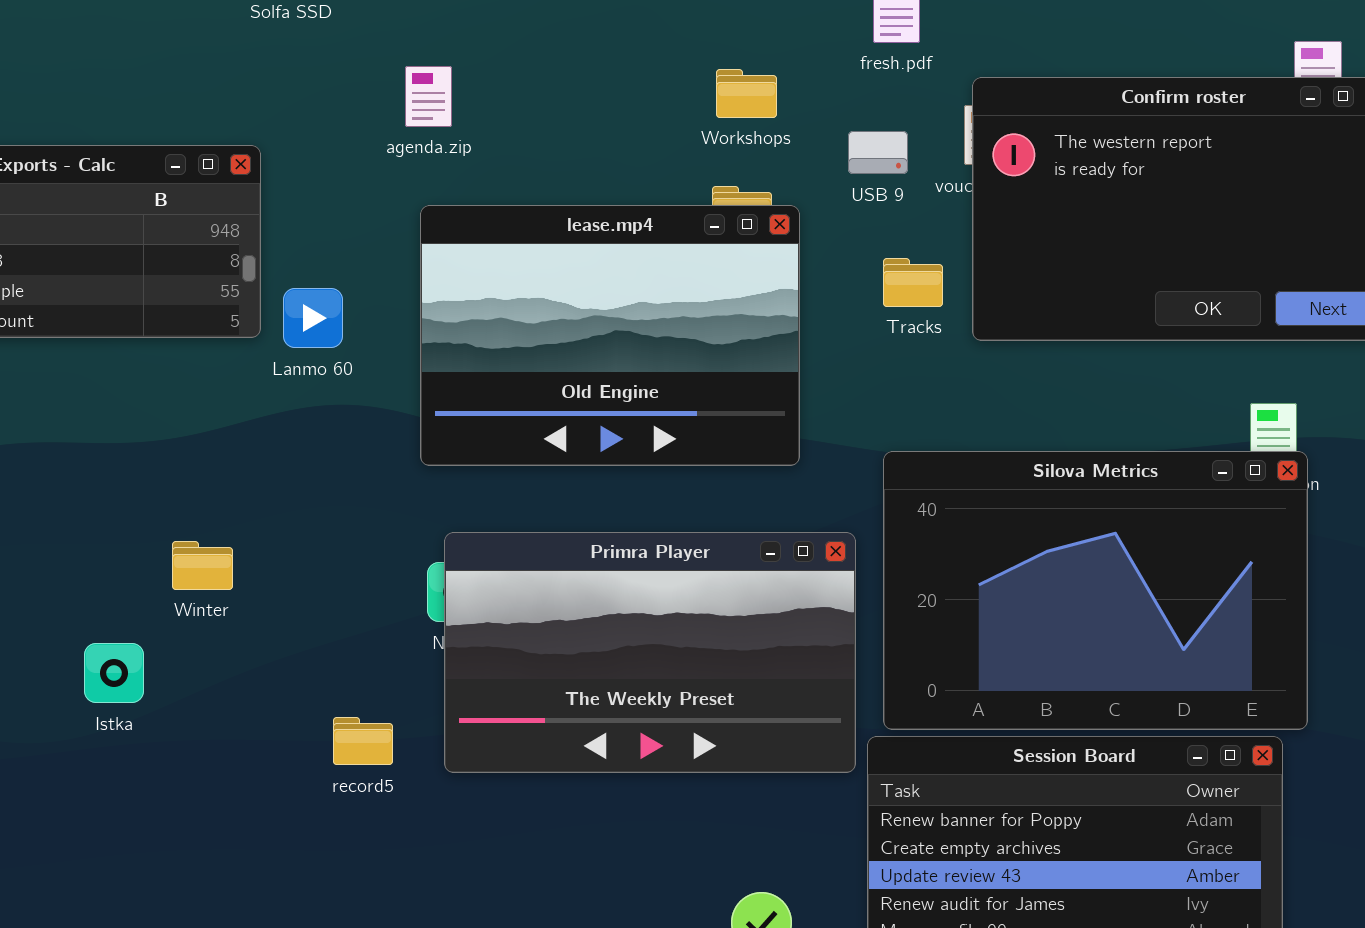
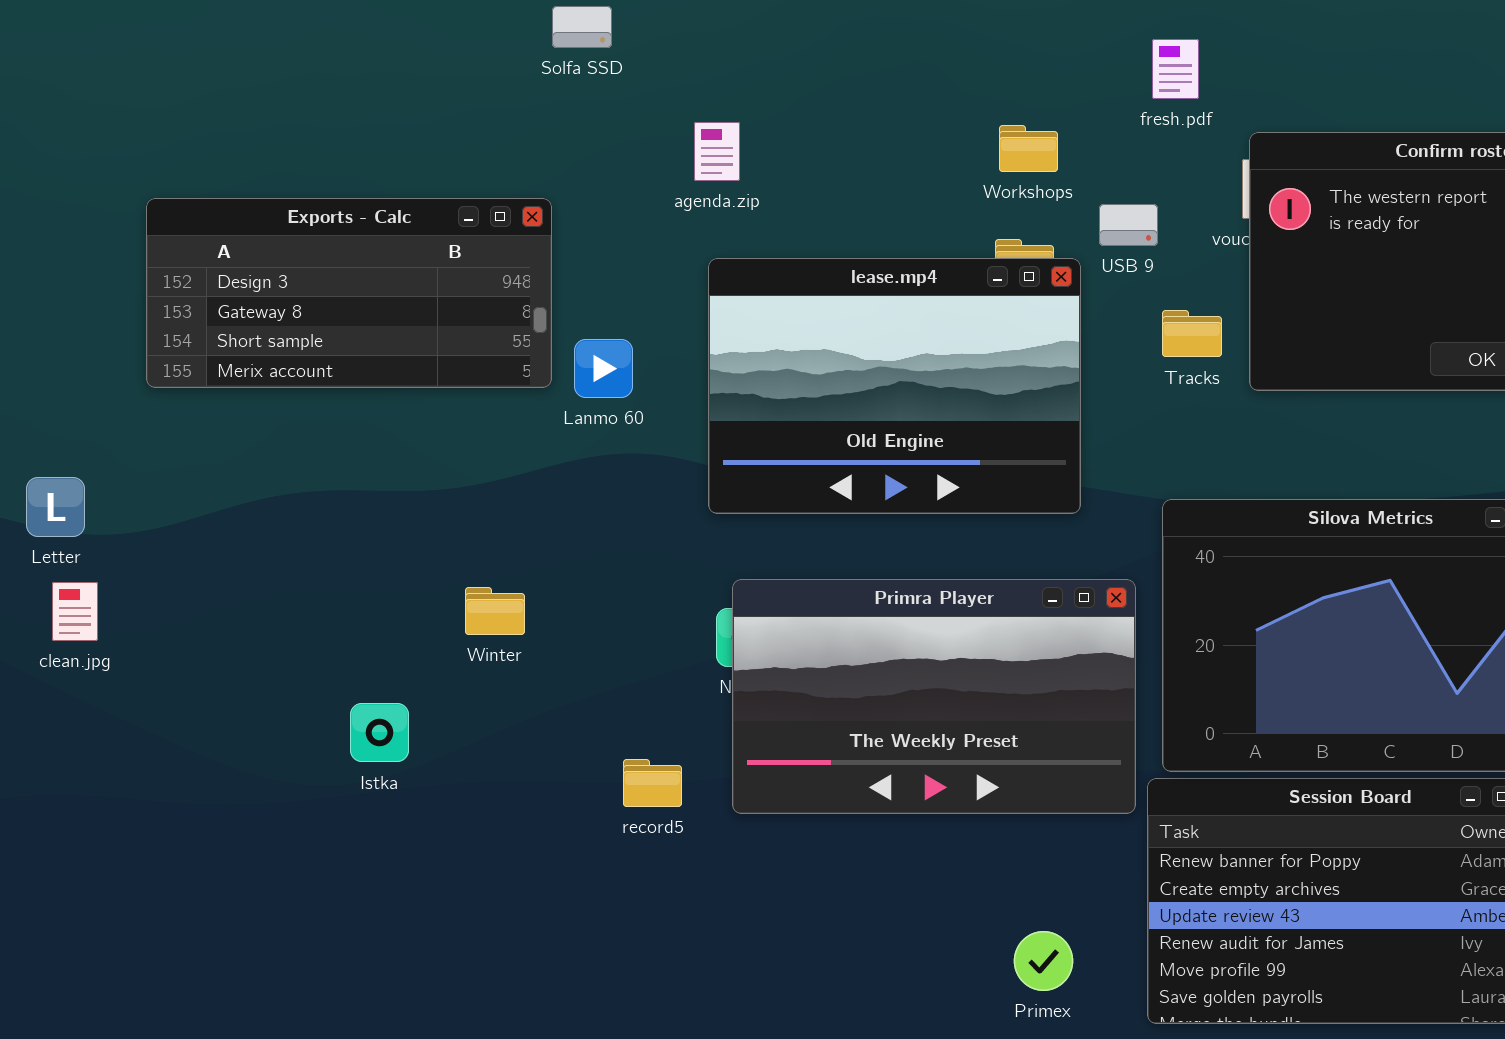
USB 9: [848,131,908,174] -> [1099,204,1158,246], moved
Istka: [84,643,144,703] -> [350,703,409,762], moved

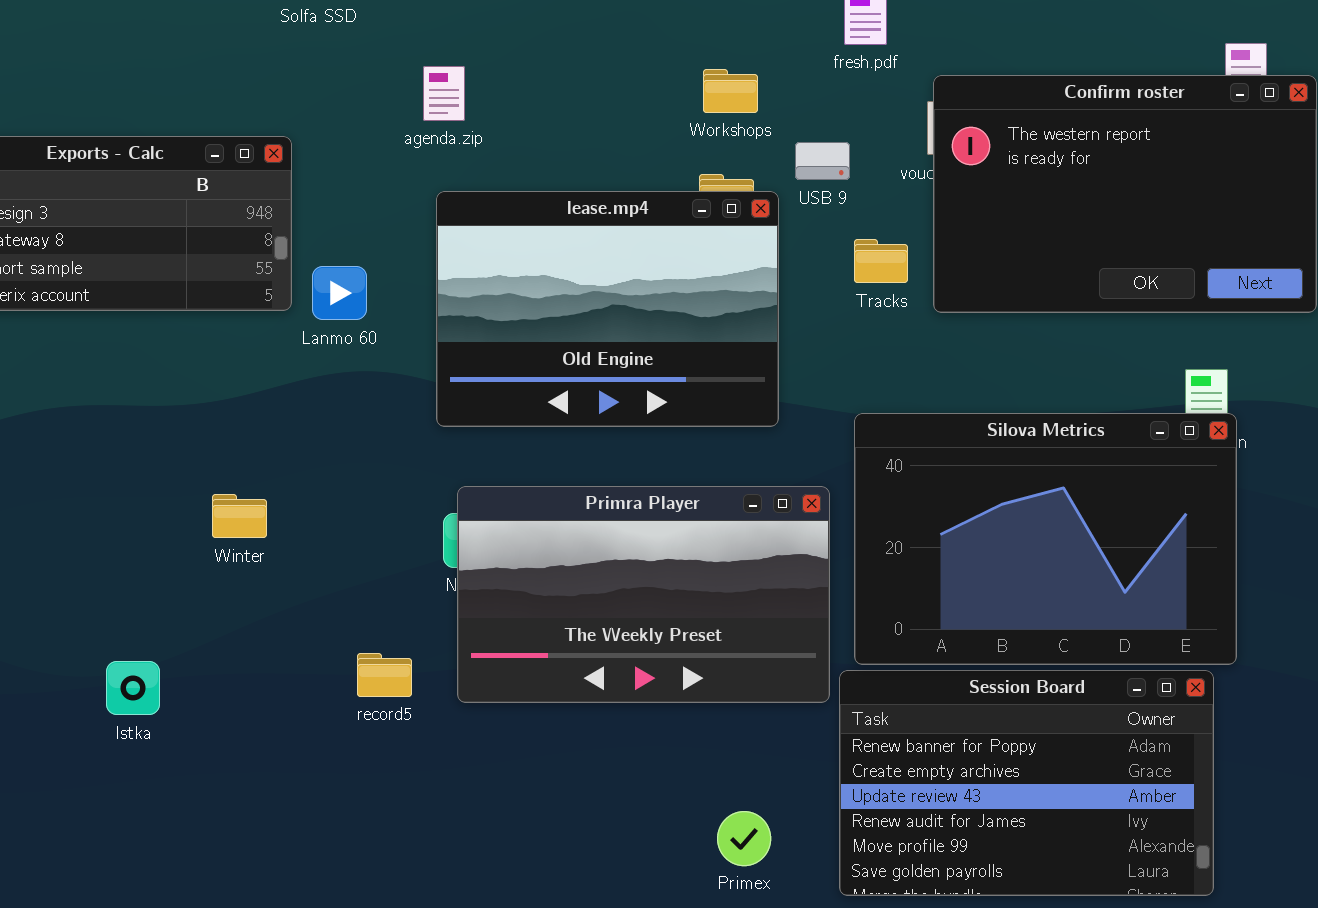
Istka: [350,703,409,762] -> [106,661,160,715], moved

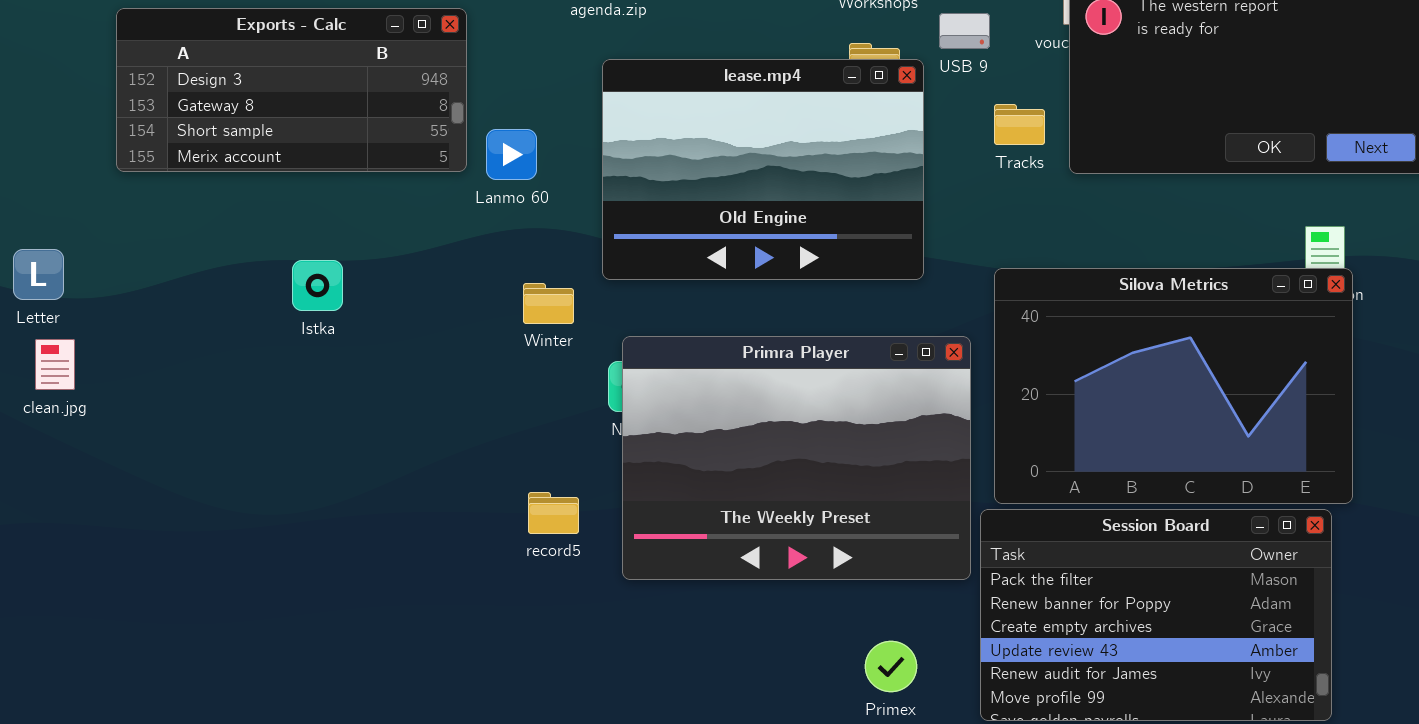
Primra Player: [457,486,830,703] -> [622,336,971,580], resized
Winter: [212,494,267,538] -> [523,283,574,324], moved
Istka: [106,661,160,715] -> [292,260,343,311], moved
Session Board: [839,670,1214,896] -> [980,509,1332,721], scrolled up 1 row

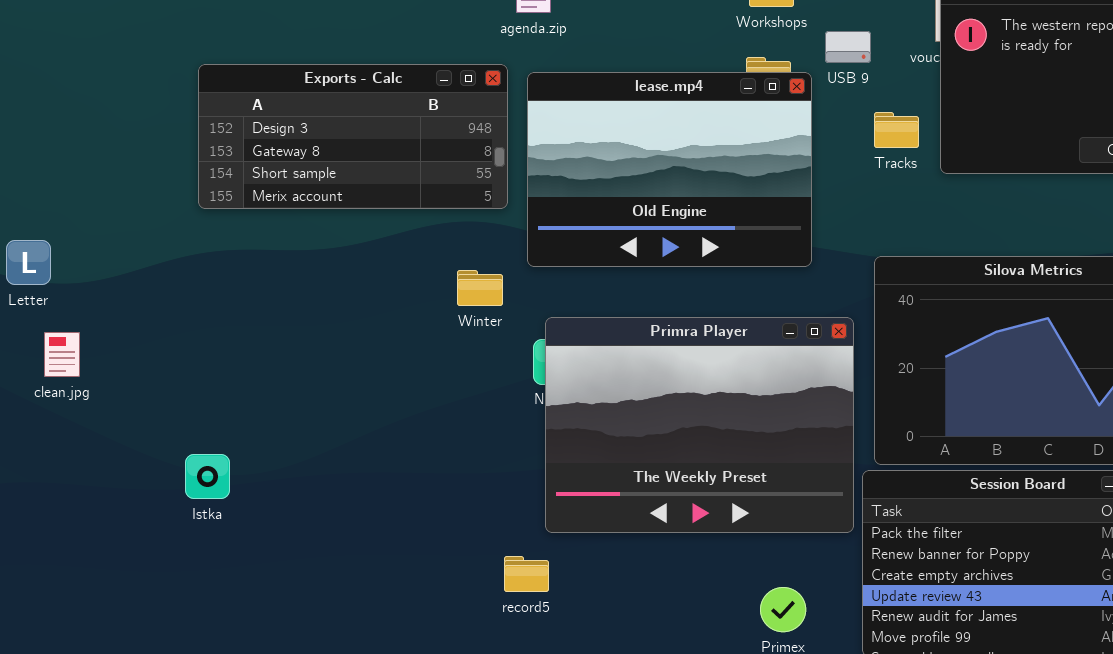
Exports - Calc: [116,8,467,172] -> [198,64,508,209], moved
Istka: [292,260,343,311] -> [185,454,230,499], moved
clean.jpg: [35,339,75,390] -> [44,332,80,377], moved
record5: [528,492,579,534] -> [504,556,549,592], moved

